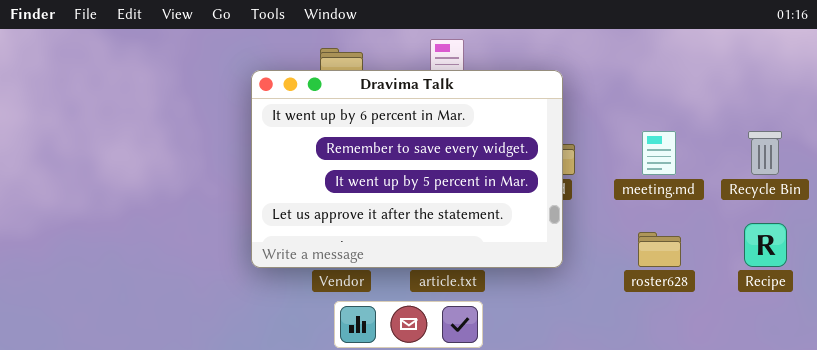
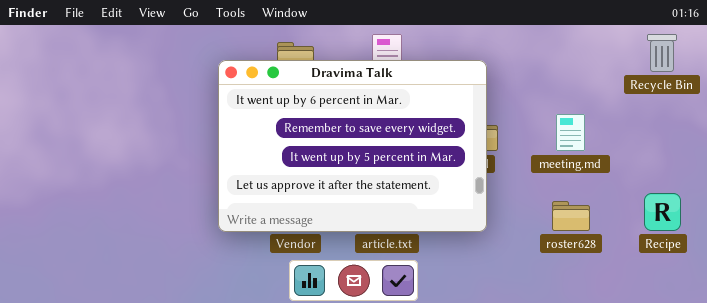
Recycle Bin: [748,131,782,175] -> [647,34,677,72], moved

